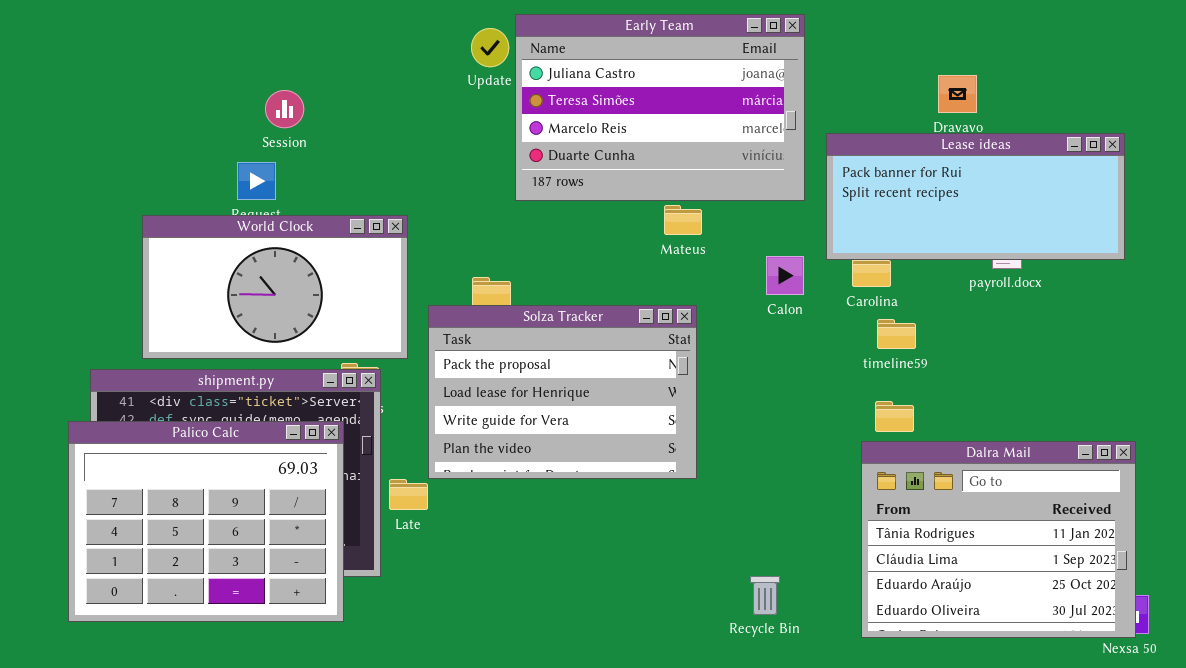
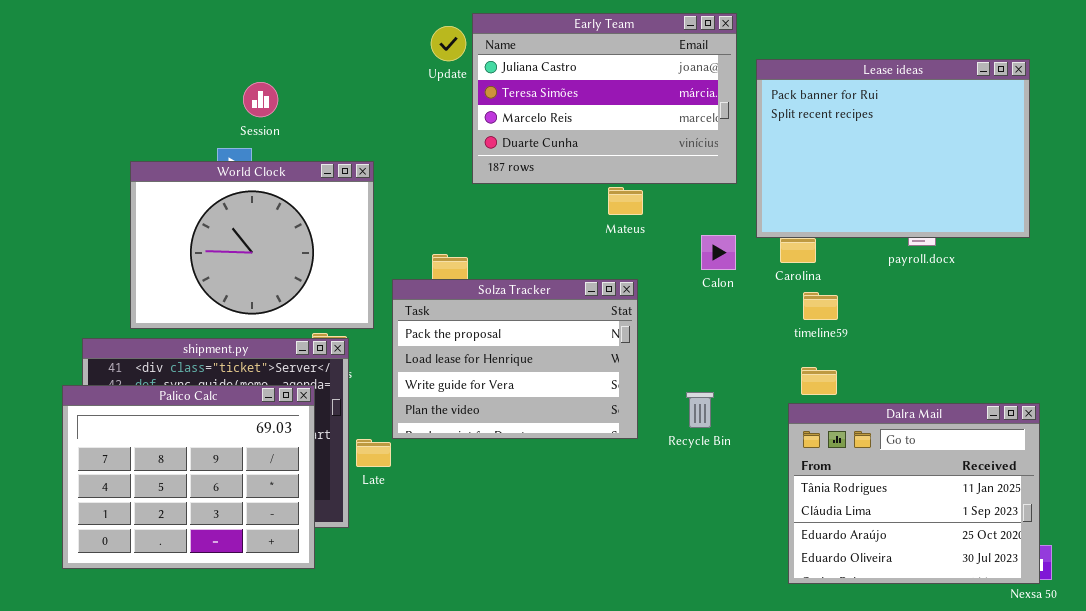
Lease ideas: [826,133,1125,260] -> [756,59,1030,238], resized
World Clock: [142,215,408,359] -> [130,161,374,329], resized
Recycle Bin: [750,576,780,615] -> [686,392,714,428], moved

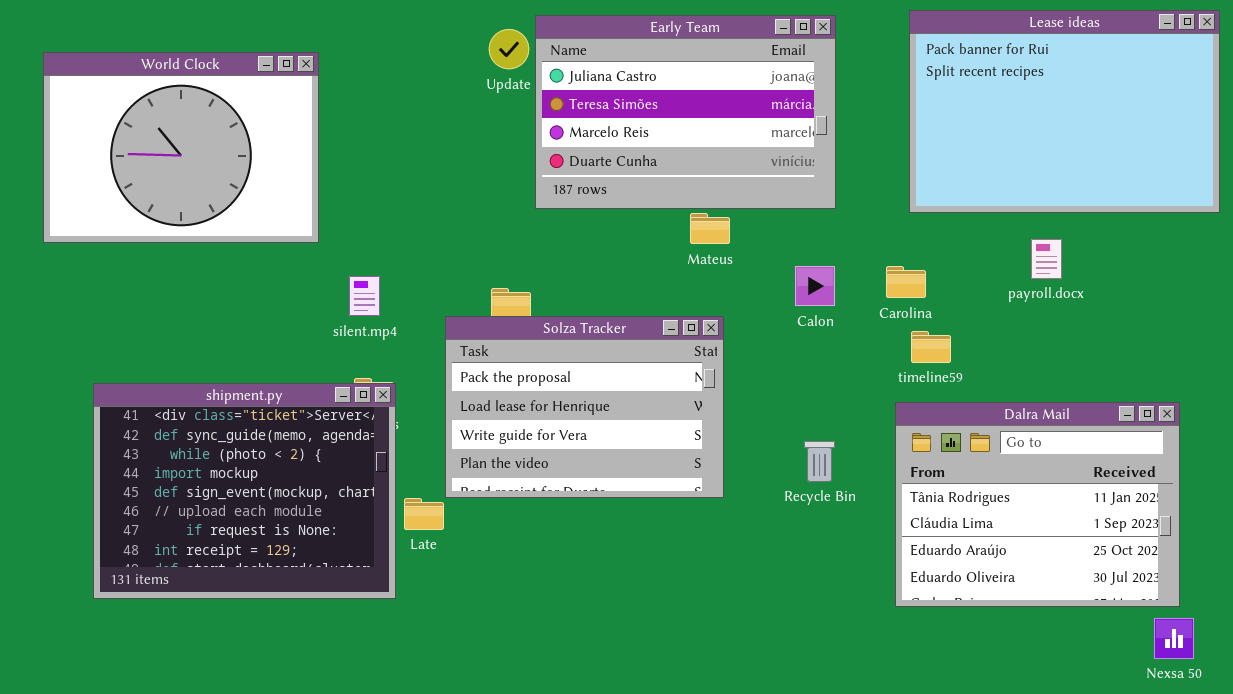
Lease ideas: [756,59,1030,238] -> [909,10,1220,213], moved
World Clock: [130,161,374,329] -> [43,52,319,243], moved
Palico Calc: [62,385,315,569] -> none, closed
Recycle Bin: [686,392,714,428] -> [804,441,835,482], moved
Dalra Mail: [788,403,1040,584] -> [895,402,1180,607], moved

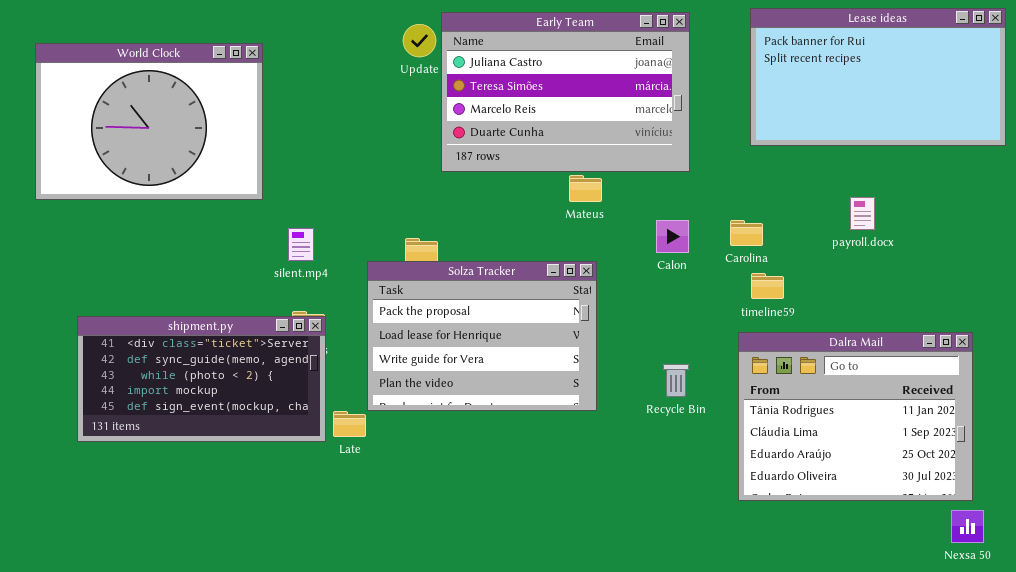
Lease ideas: [909,10,1220,213] -> [750,8,1006,146], resized
shipment.py: [93,383,396,599] -> [77,316,326,442], resized

